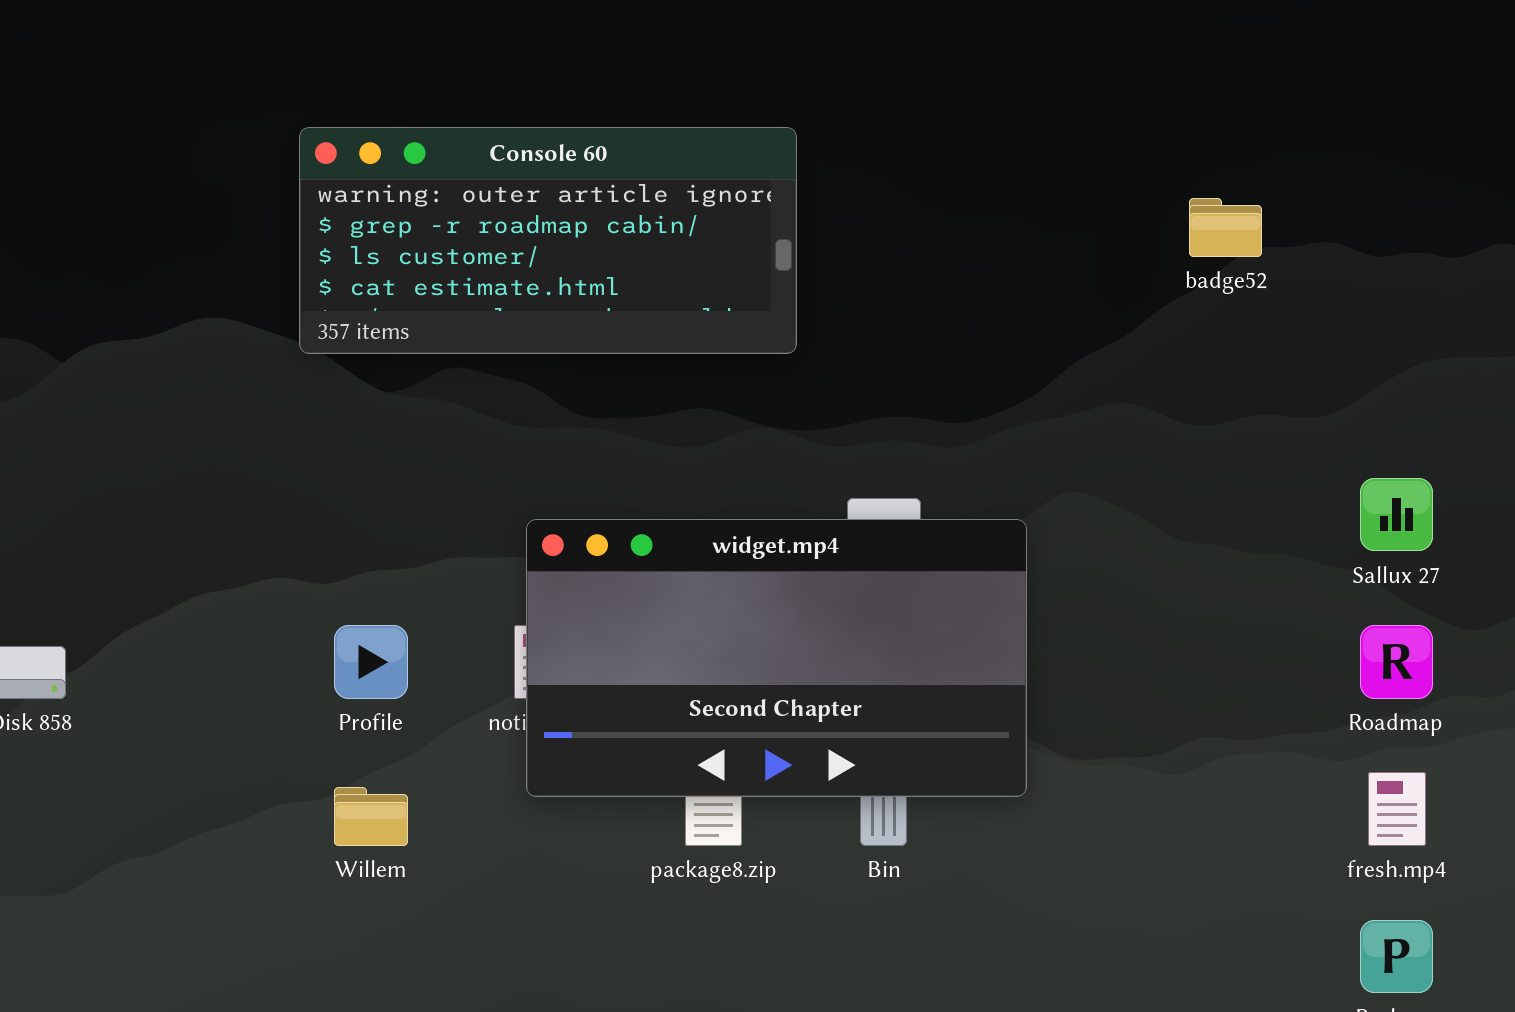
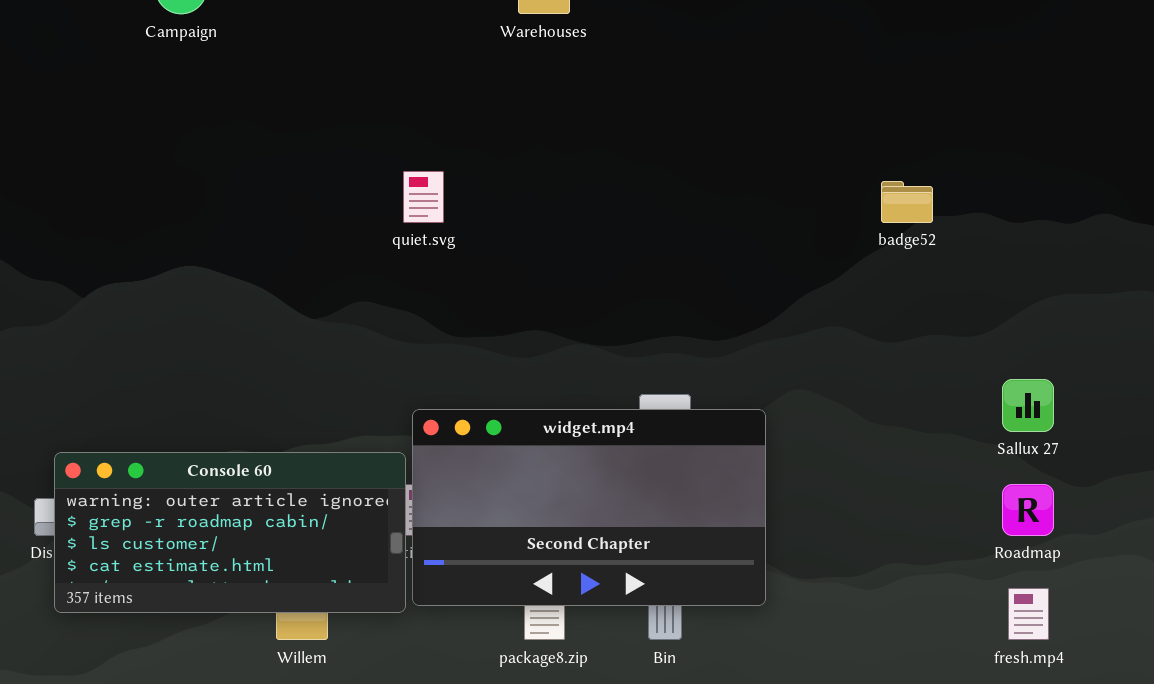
Console 60: [299,127,797,354] -> [54,452,406,613], moved

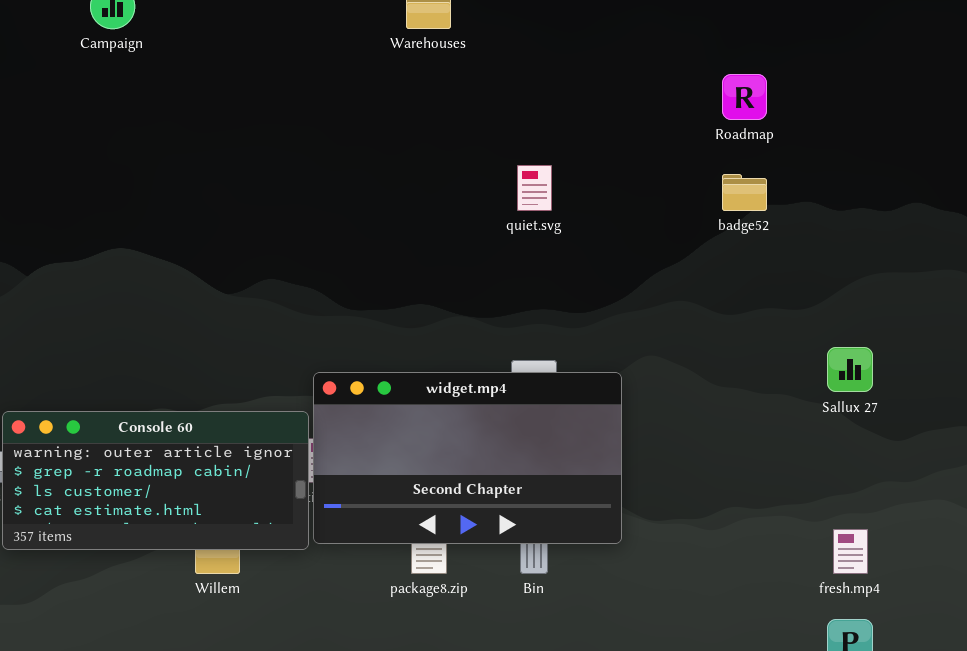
quiet.svg: [403,171,444,223] -> [517,165,552,211], moved
Roadmap: [1002,484,1054,536] -> [722,74,767,120], moved

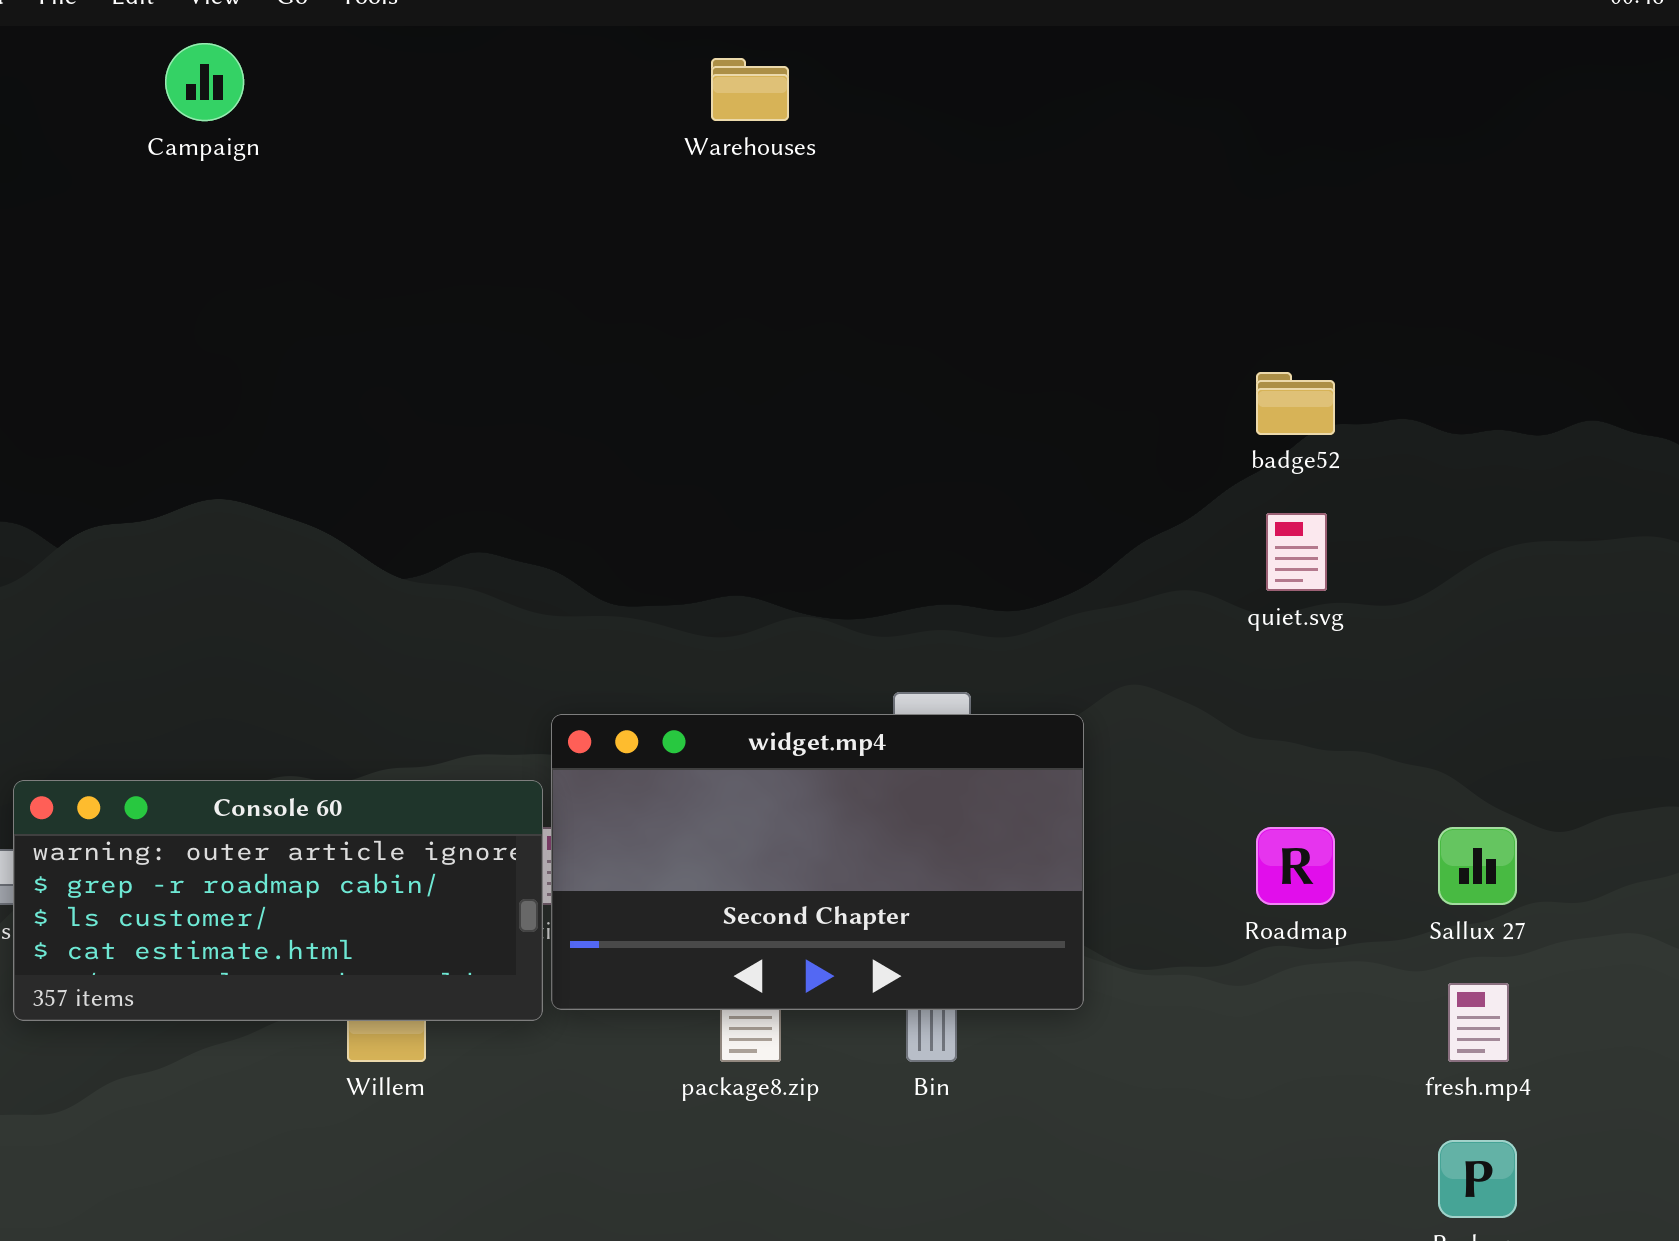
Roadmap: [722,74,767,120] -> [1256,827,1335,905], moved
quiet.svg: [517,165,552,211] -> [1266,513,1327,591], moved
Sallux 27: [827,347,873,392] -> [1438,827,1517,905], moved

